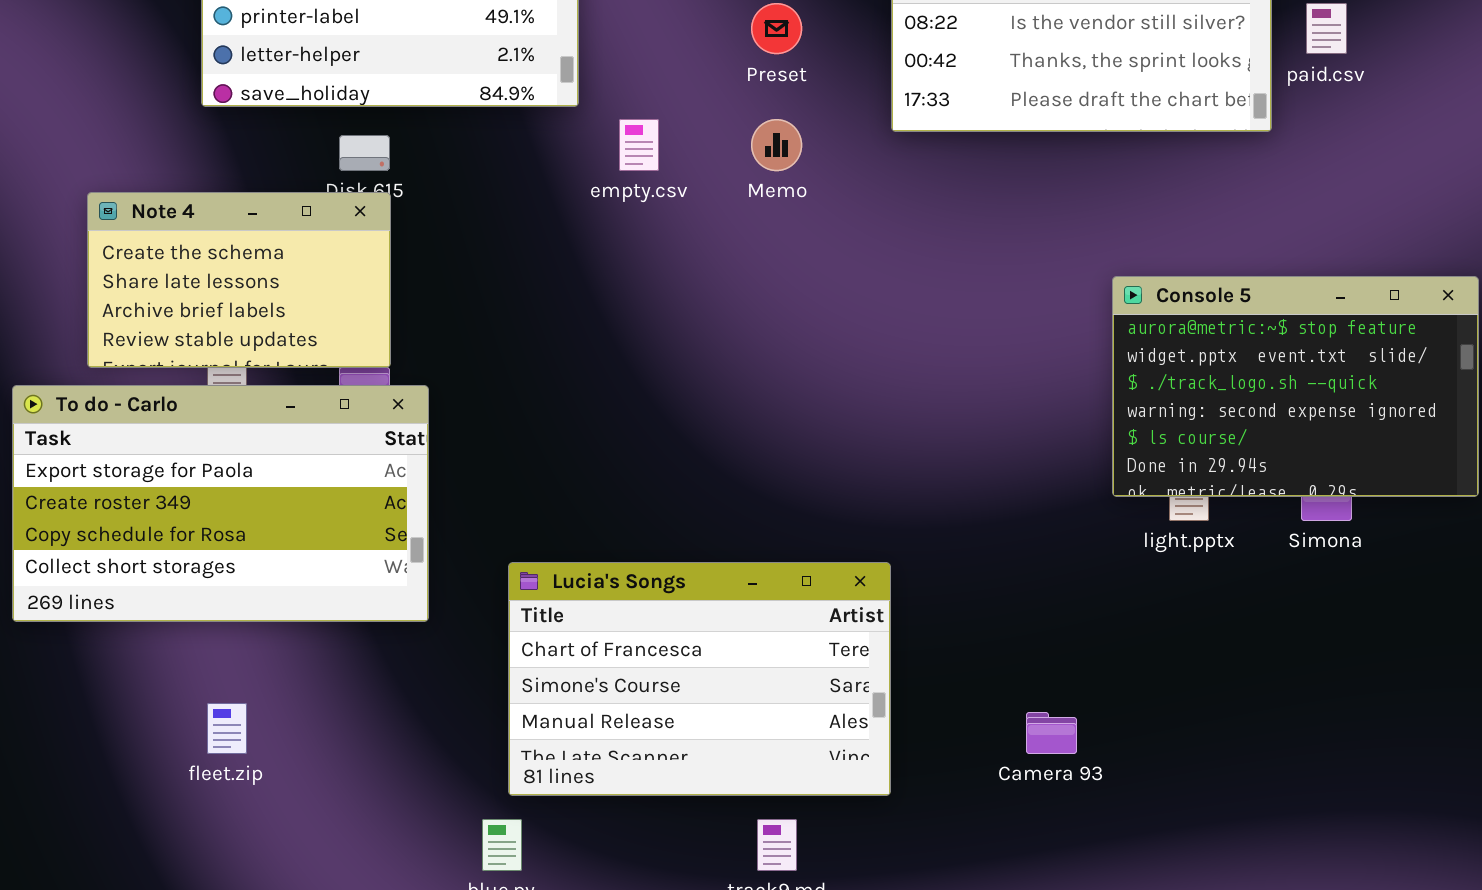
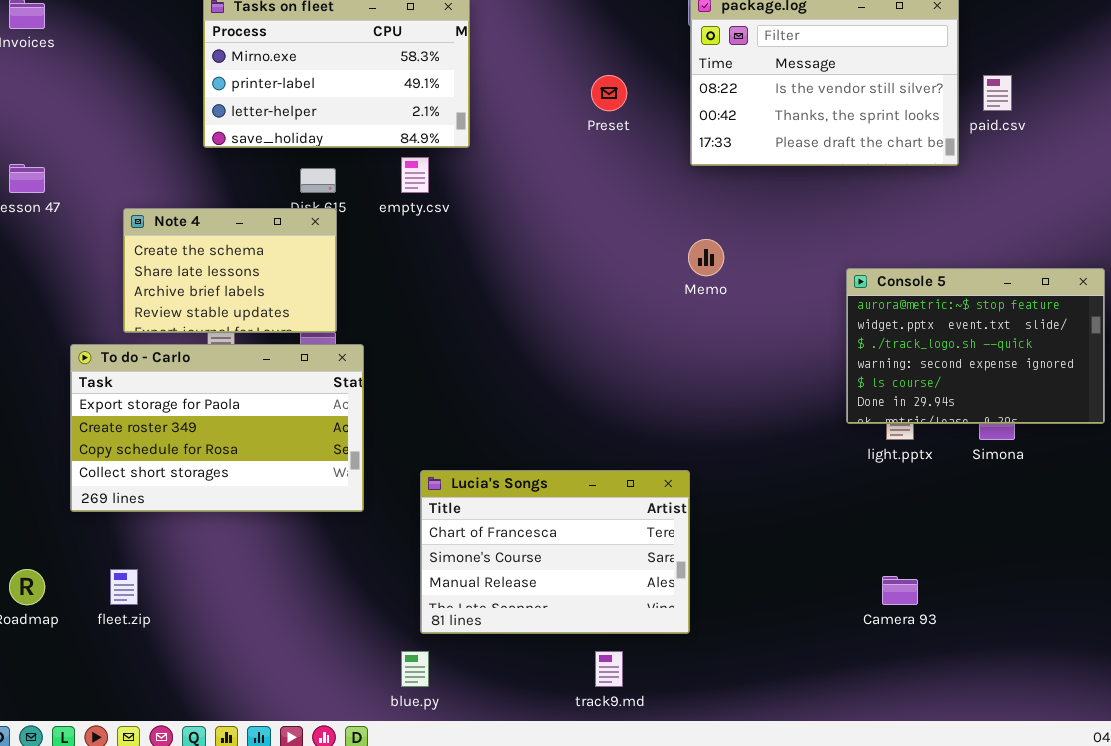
empty.csv: [619,119,659,171] -> [401,157,429,193], moved
Memo: [751,119,802,171] -> [688,239,724,276], moved
fleet.zip: [207,703,247,754] -> [110,569,138,605], moved
Camera 93: [1026,712,1077,754] -> [882,576,918,605], moved

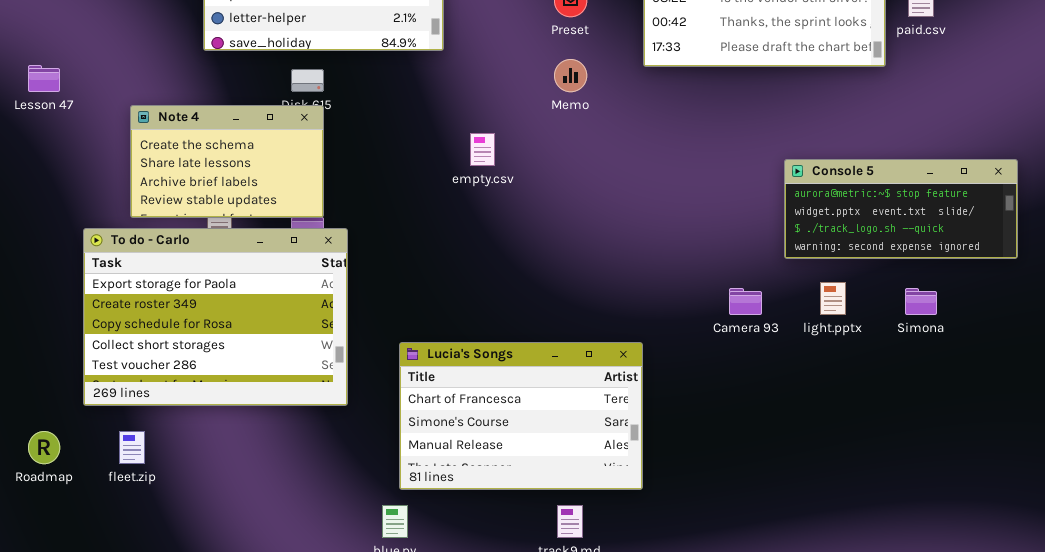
empty.csv: [401,157,429,193] -> [470,133,495,166], moved
Memo: [688,239,724,276] -> [554,59,587,92], moved
Console 5: [846,268,1105,424] -> [784,159,1018,259], resized
To do - Carlo: [70,344,364,512] -> [83,228,348,406], resized
Camera 93: [882,576,918,605] -> [729,288,762,315], moved

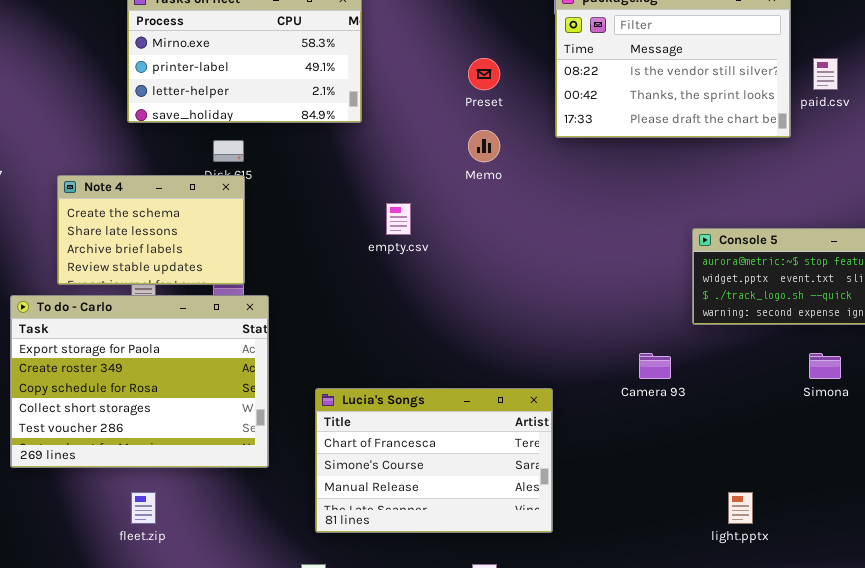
light.pptx: [820,282,846,315] -> [728,492,753,524], moved
Lucia's Songs: [399,342,643,490] -> [315,388,553,533], moved
fleet.zip: [119,431,145,464] -> [131,492,156,524], moved

